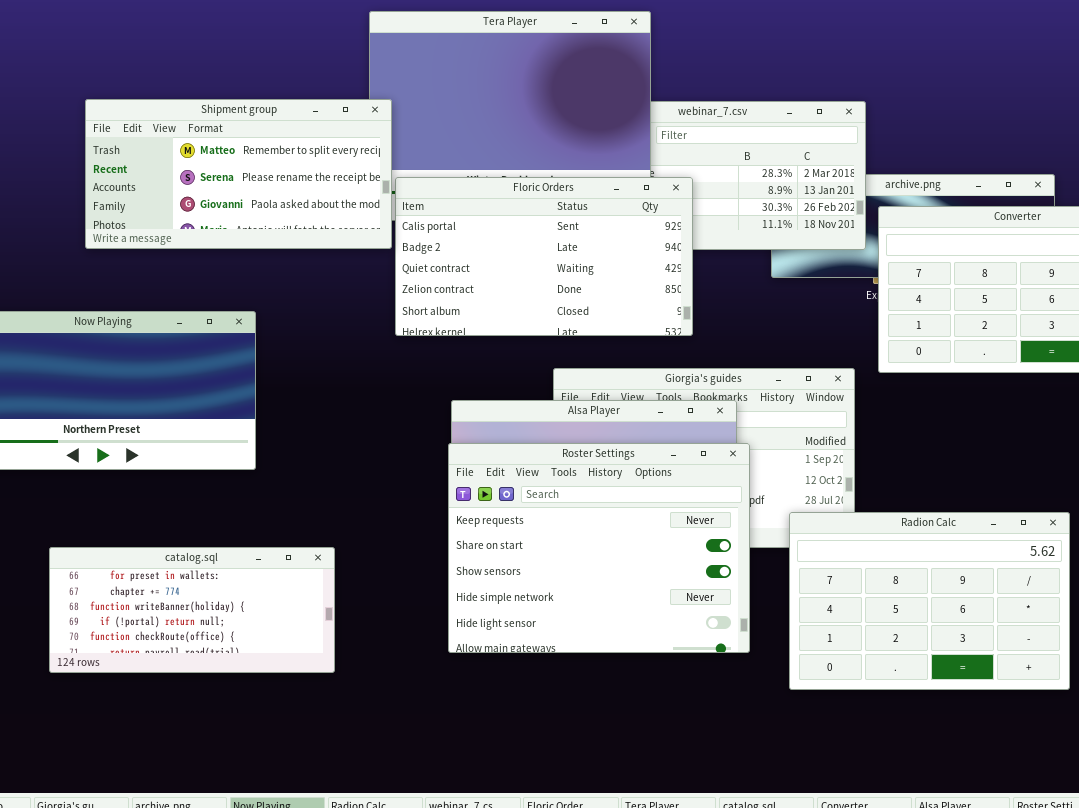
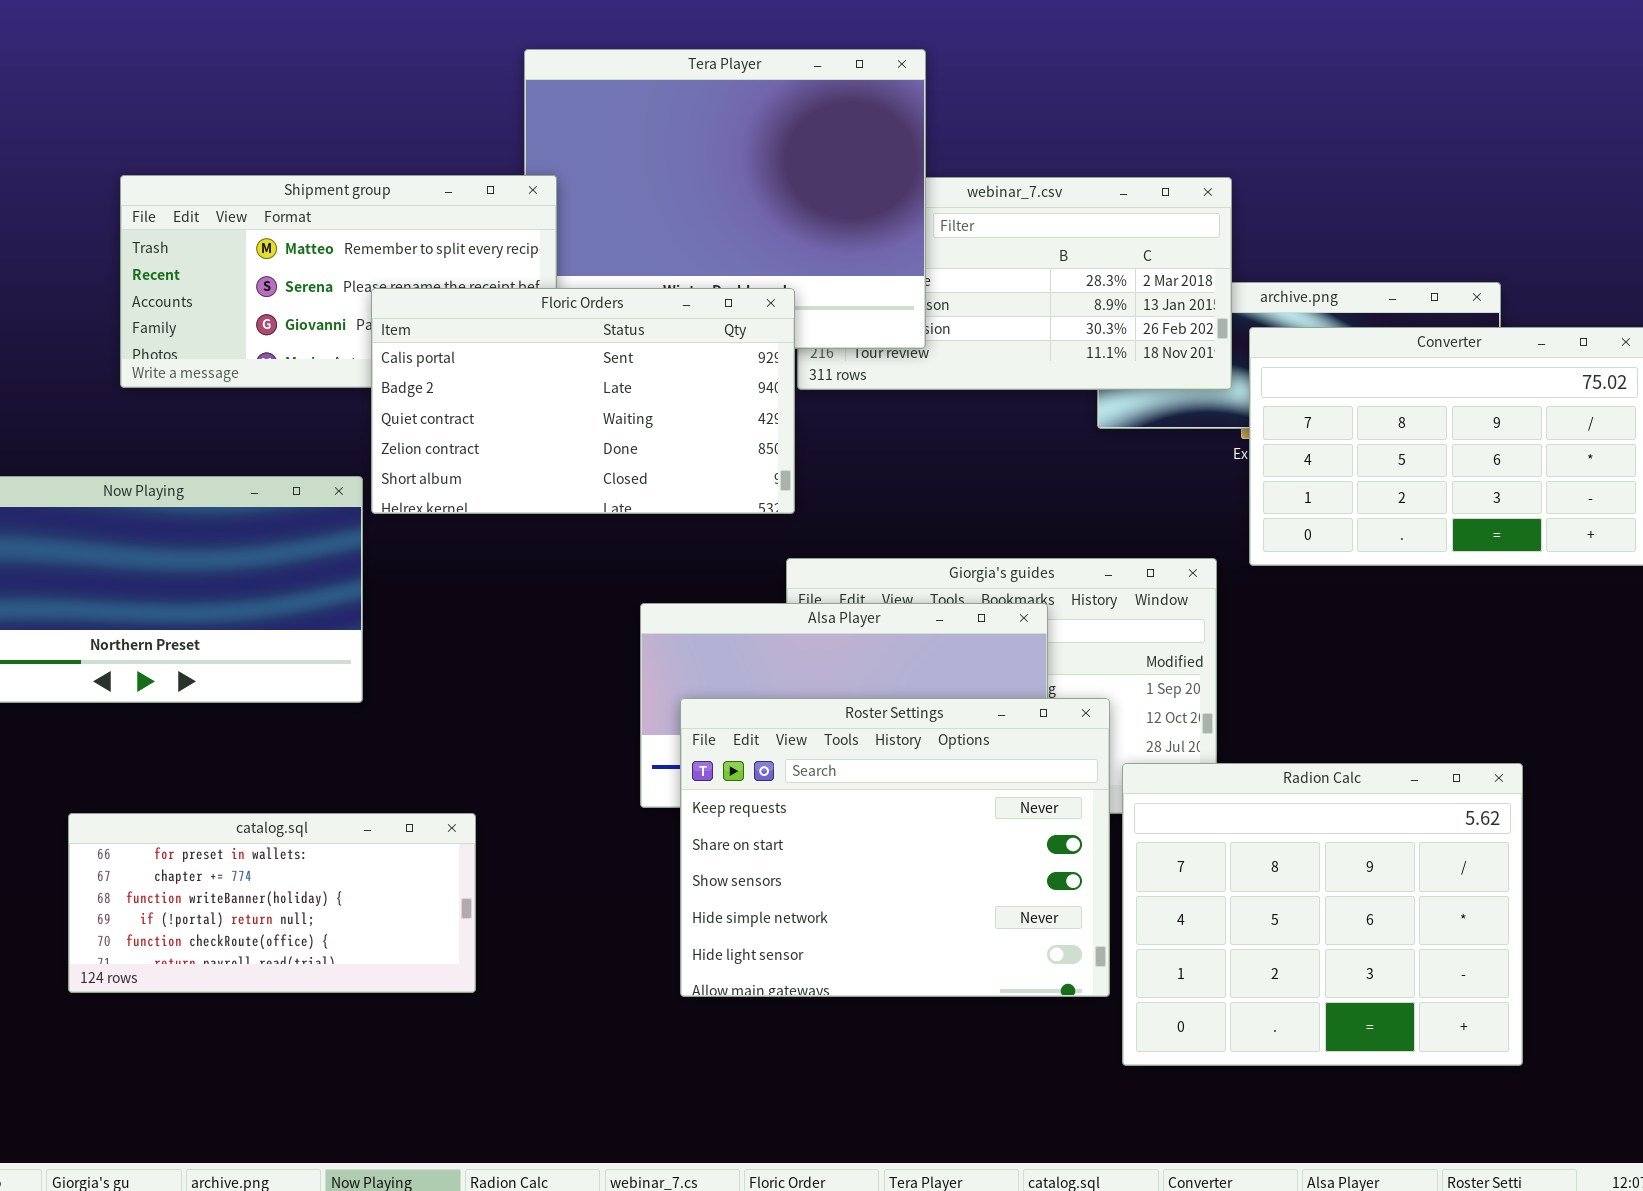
Floric Orders: [395,177,693,336] -> [371,288,795,514], moved
Roster Settings: [448,443,750,653] -> [680,698,1110,997], moved
Radion Calc: [789,512,1070,690] -> [1122,763,1523,1066], resized

